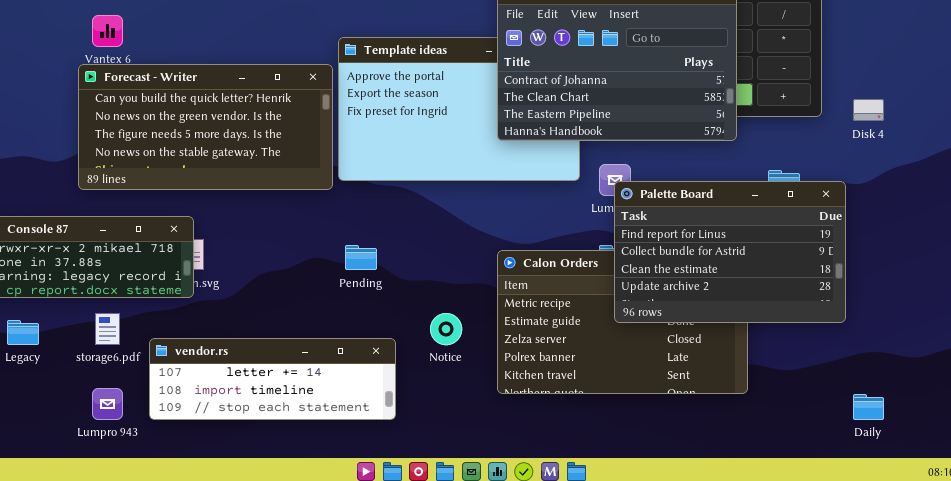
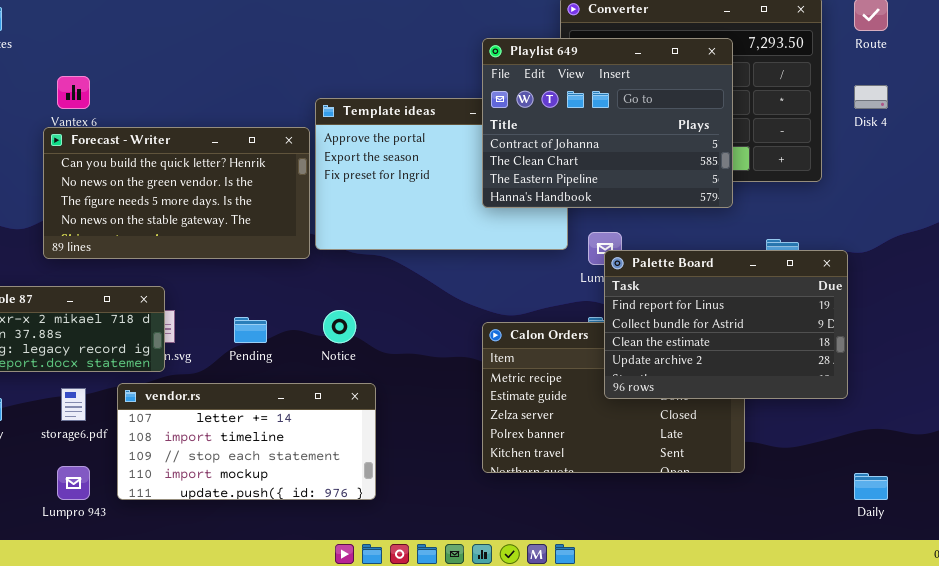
Disk 4: [853,99,884,121] -> [854,85,888,109], moved
Pending: [345,245,377,270] -> [234,317,267,343], moved
Notice: [430,313,462,345] -> [323,310,356,343], moved
vendor.rs: [149,338,396,420] -> [117,383,376,500], resized

